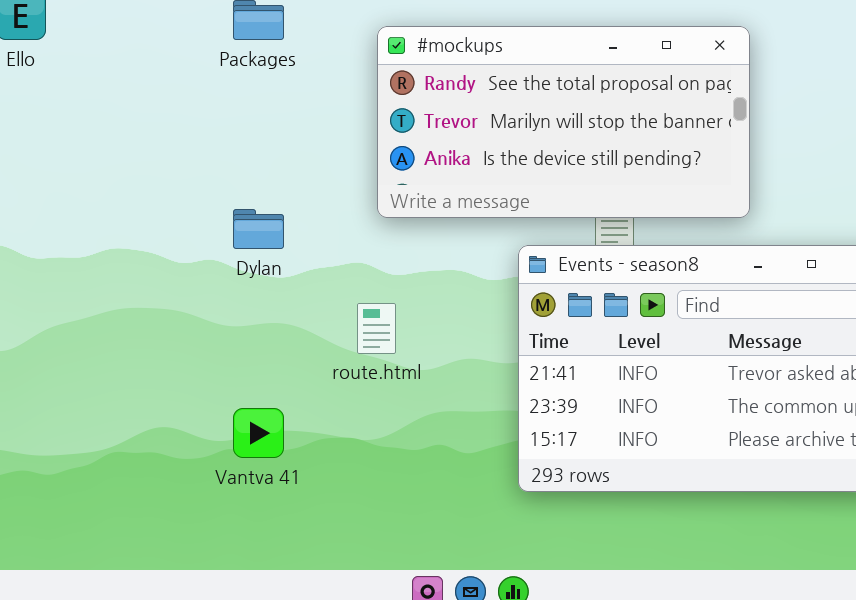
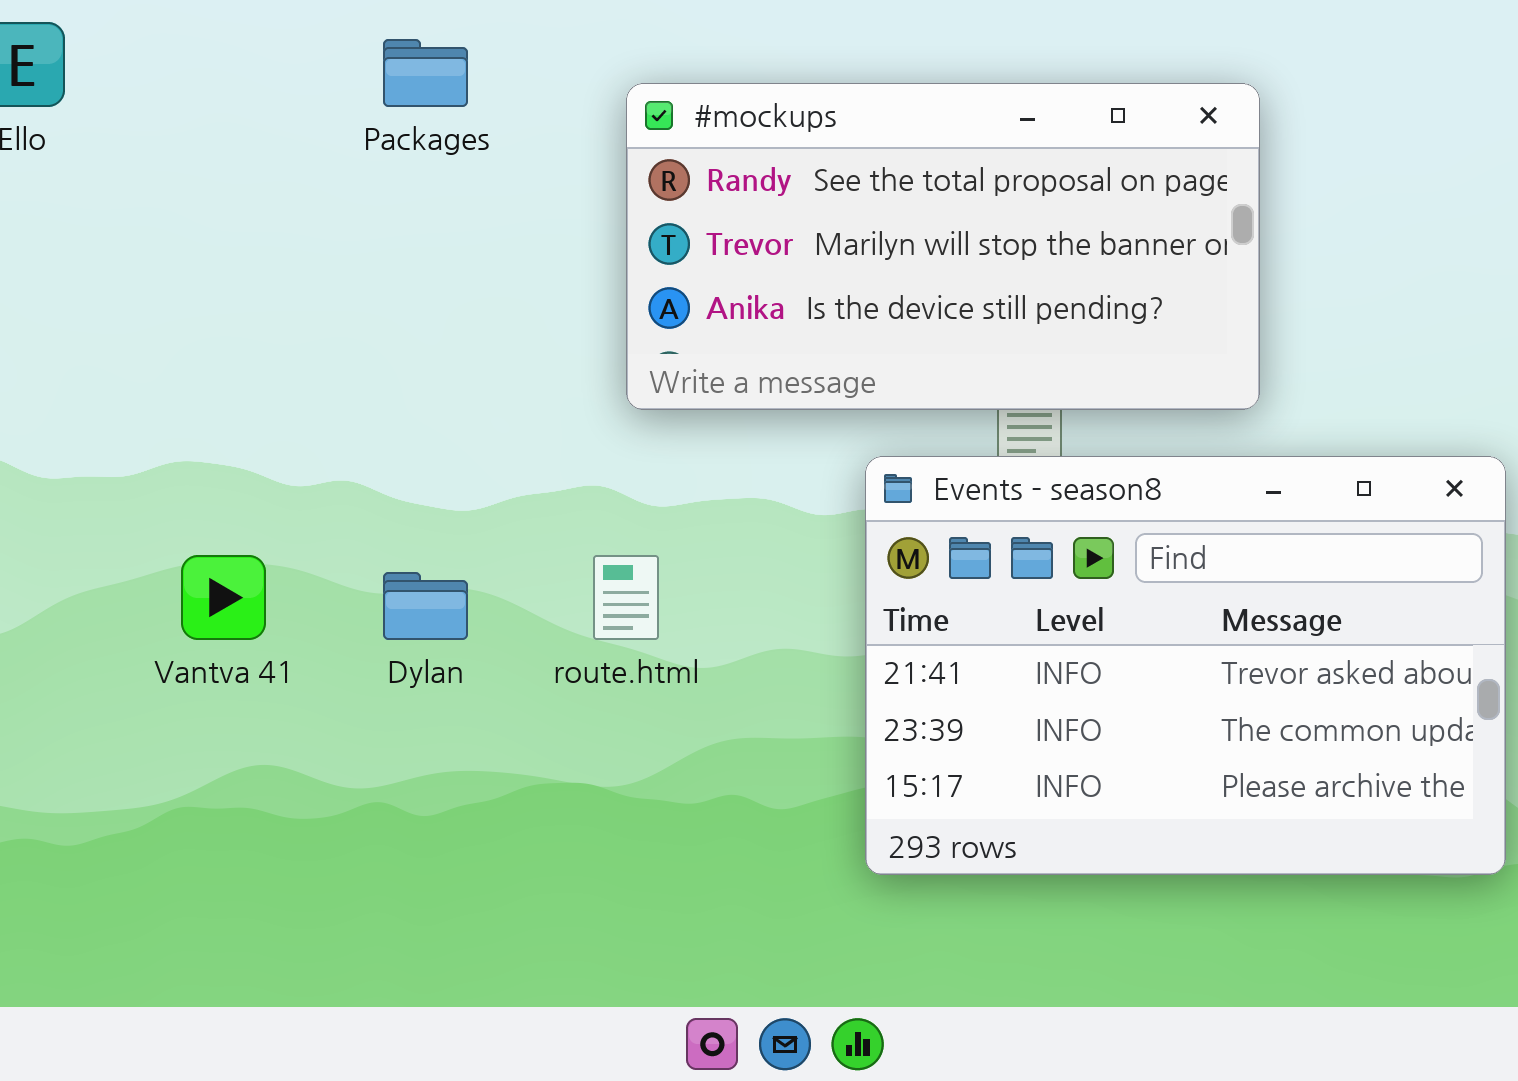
Dylan: [233,209,284,249] -> [383,572,468,640], moved
Vantva 41: [233,408,284,458] -> [181,555,266,640], moved

